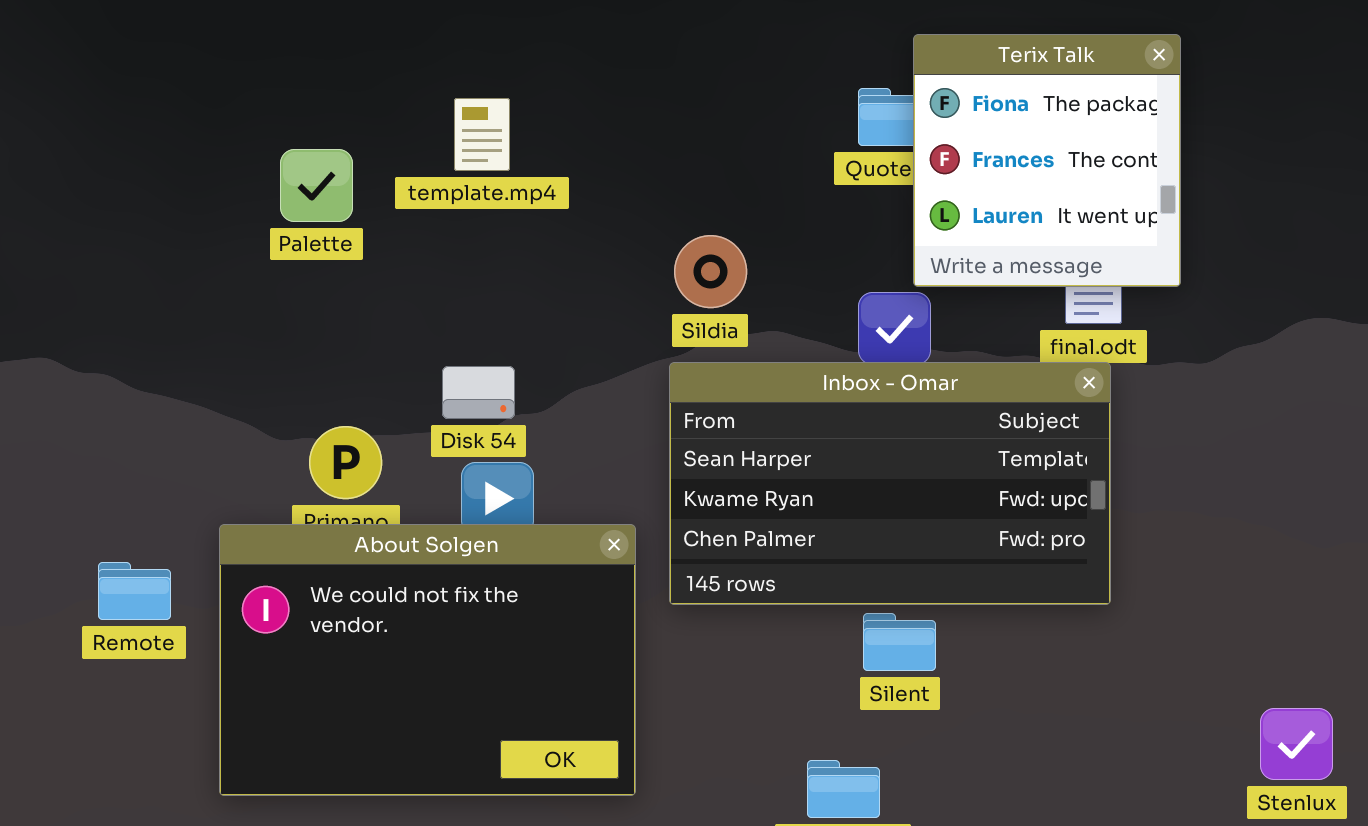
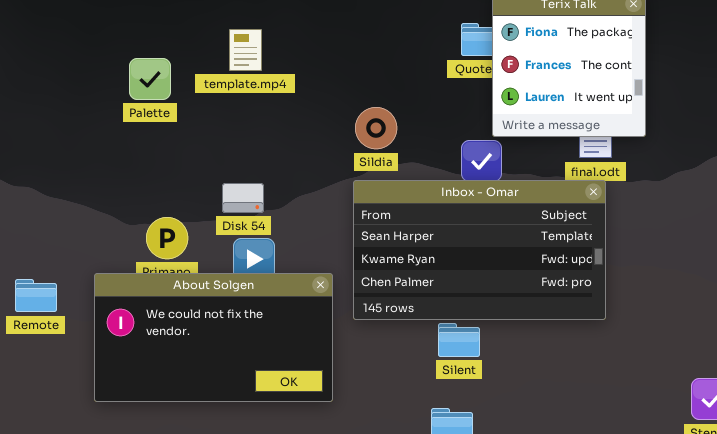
About Solgen: [219,524,636,796] -> [94,273,333,402], resized
Remote: [98,562,171,620] -> [15,279,57,312], moved
Silent: [863,613,936,671] -> [438,323,480,357], moved

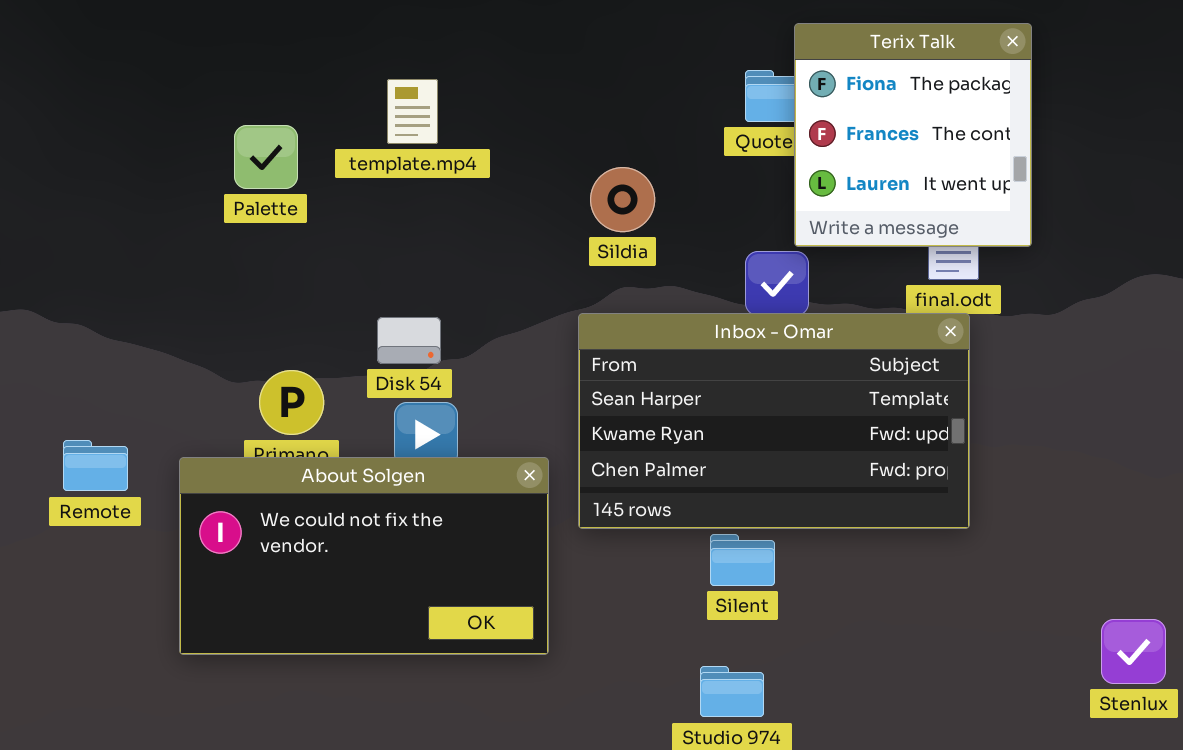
Sildia: [355,107,397,149] -> [590,167,655,232], moved
Remote: [15,279,57,312] -> [63,440,128,491], moved

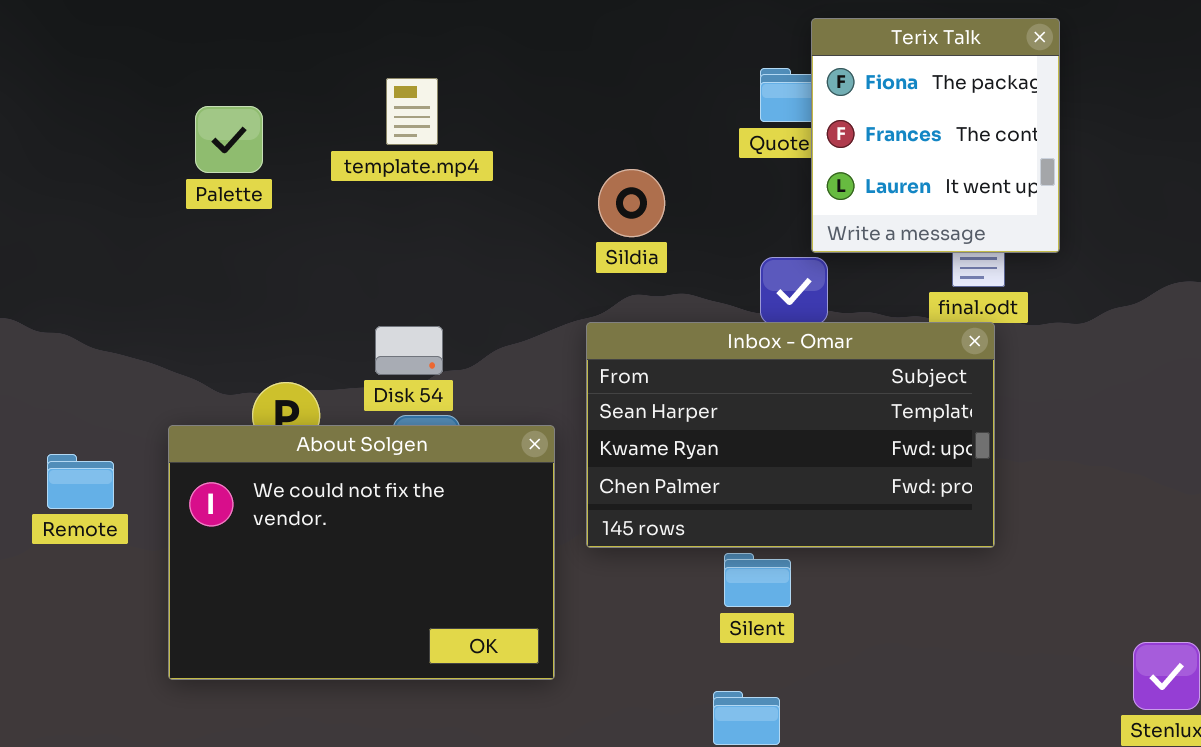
Palette: [234,125,298,189] -> [195,106,263,173], moved
About Solgen: [179,457,549,655] -> [168,425,555,680], resized

